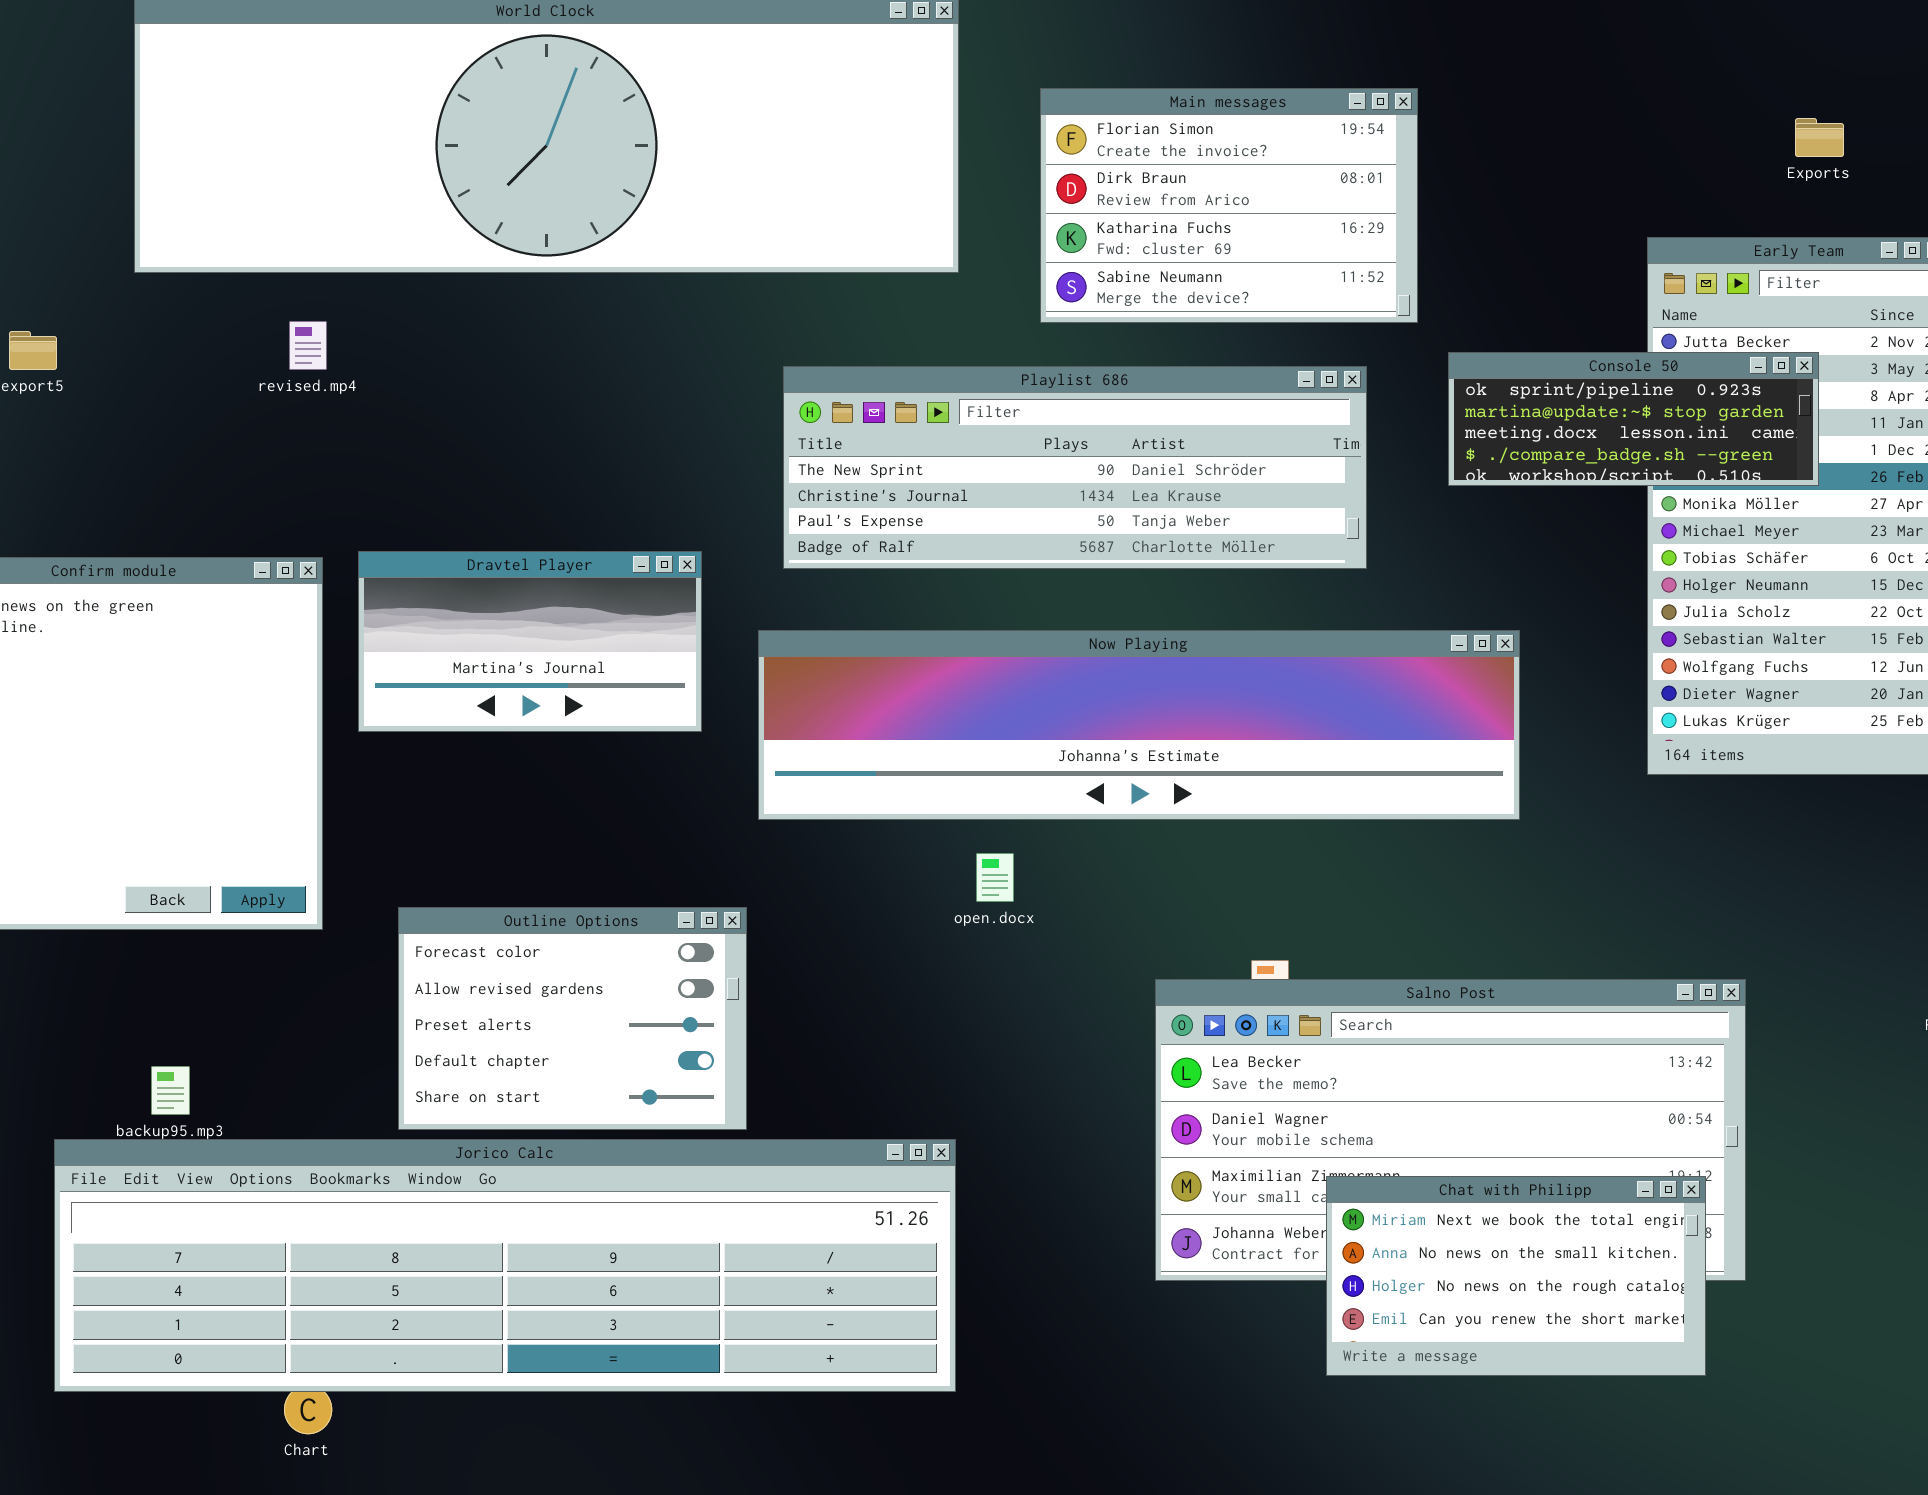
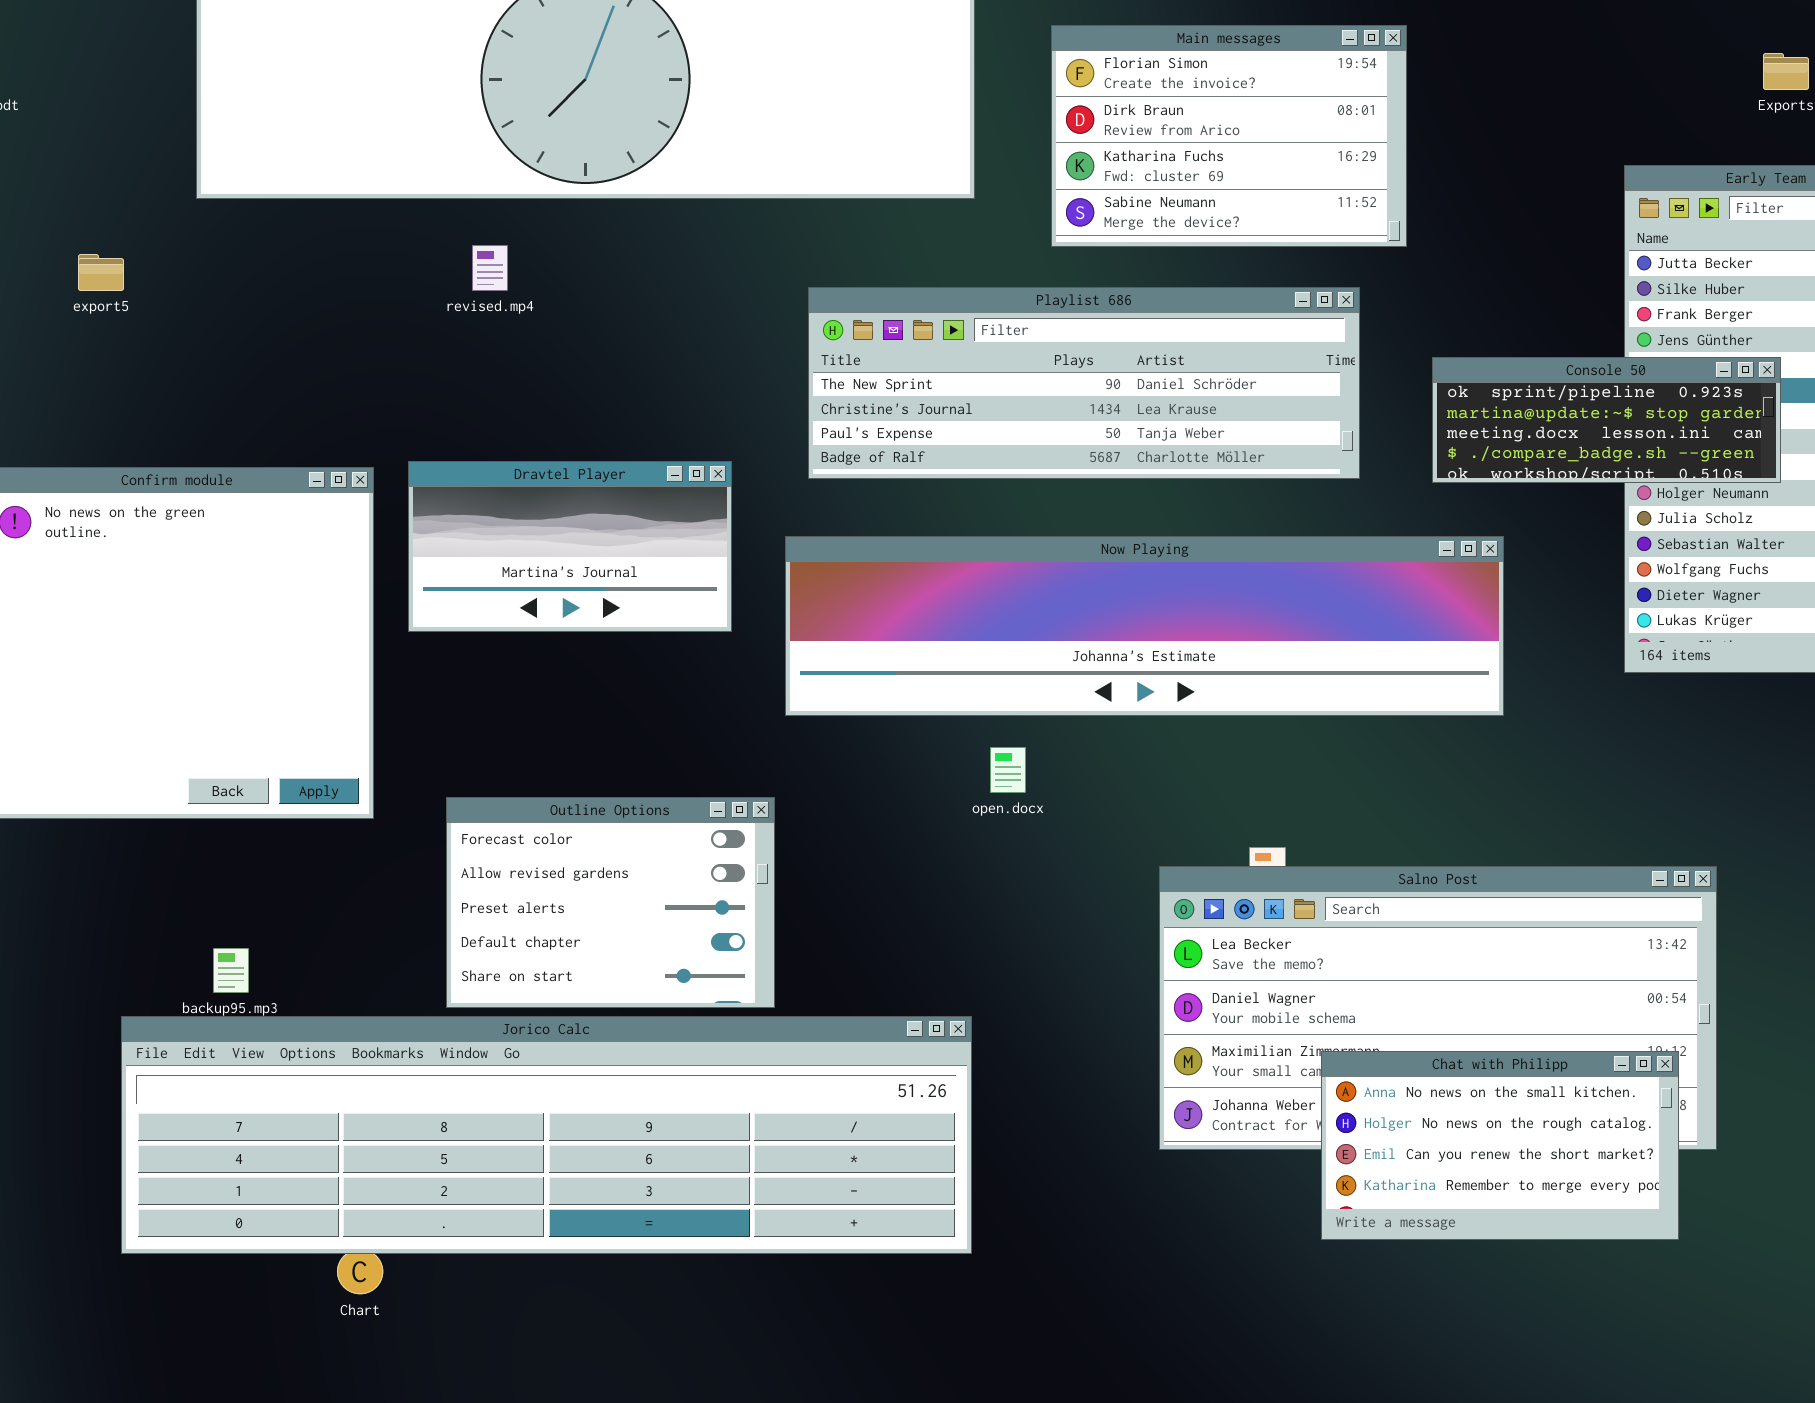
revised.mp4: [289,321,327,370] -> [472,245,508,291], moved
Console 50: [1448,352,1819,486] -> [1432,357,1781,483], moved
Chat with Philipp: [1326,1176,1706,1376] -> [1321,1051,1679,1240], scrolled down 1 row

